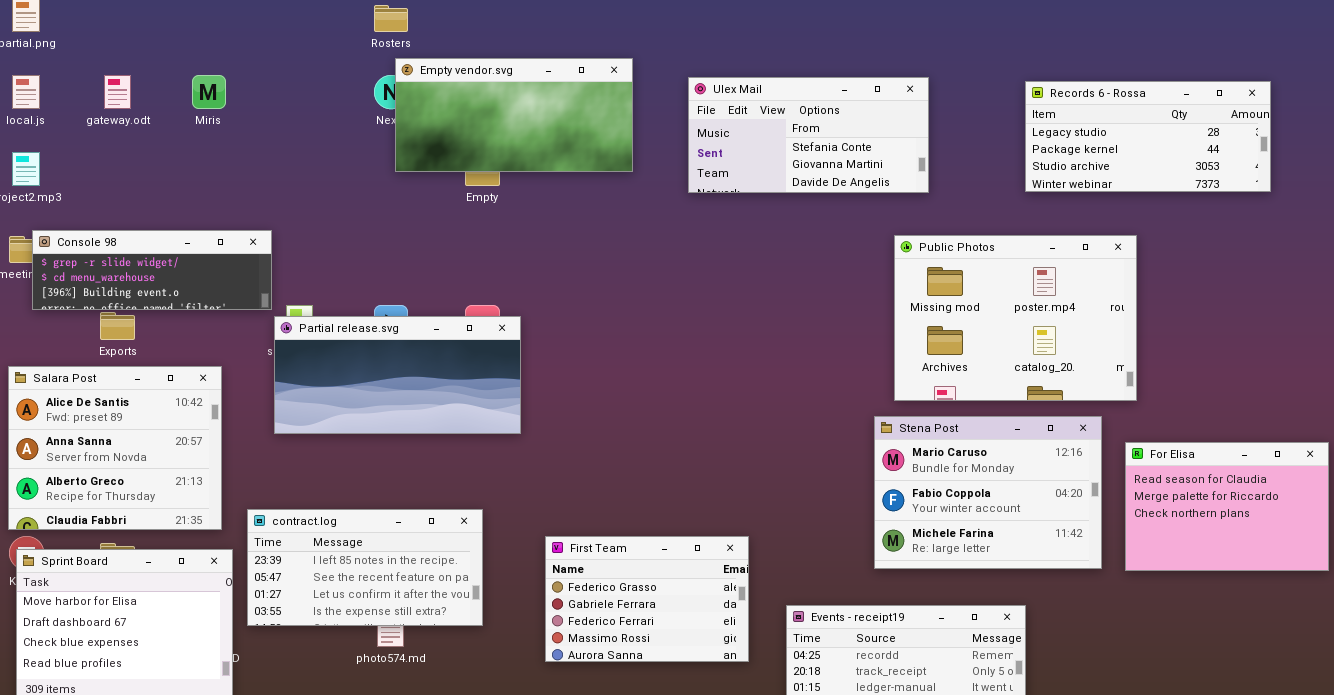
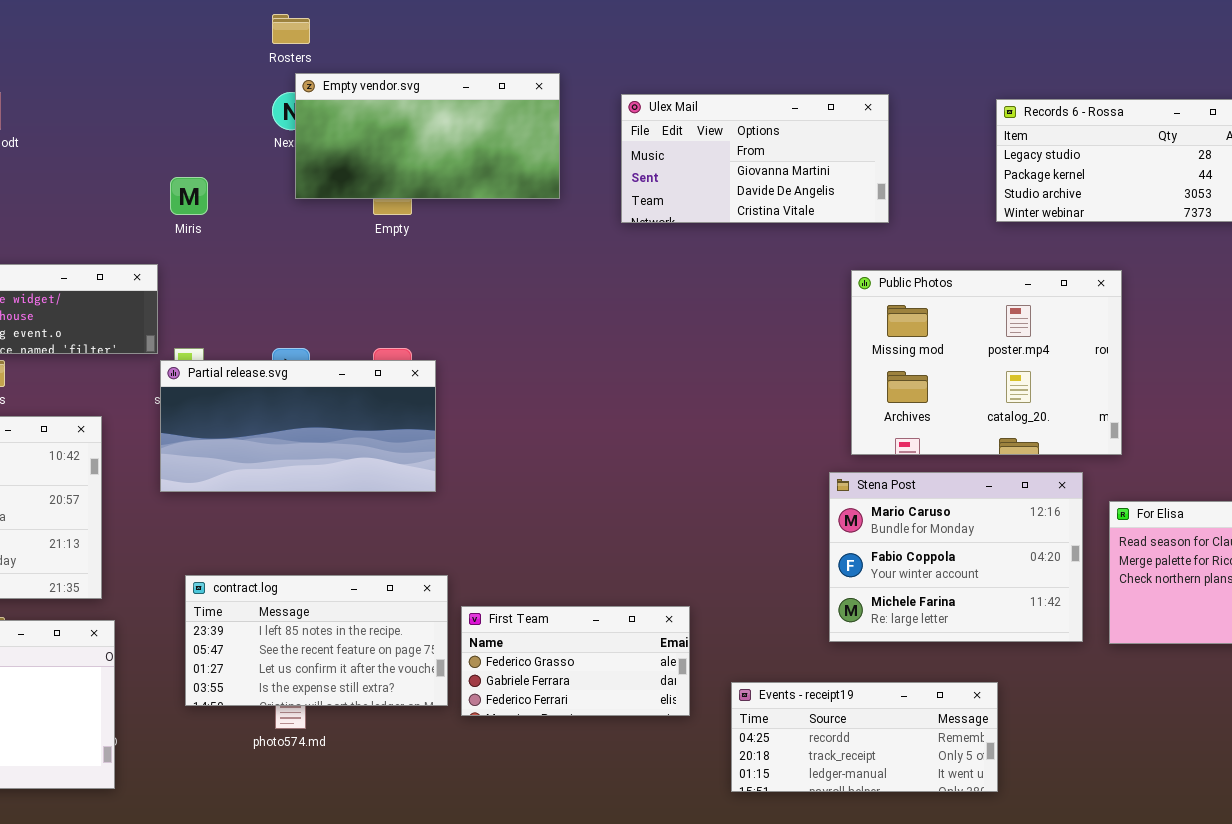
Miris: [192,75,226,109] -> [170,177,208,215], moved
Ulex Mail: [688,77,929,193] -> [621,94,889,223], scrolled down 1 row
contract.log: [247,509,483,626] -> [185,575,448,706], moved
First Team: [545,536,749,662] -> [461,606,690,716], resized

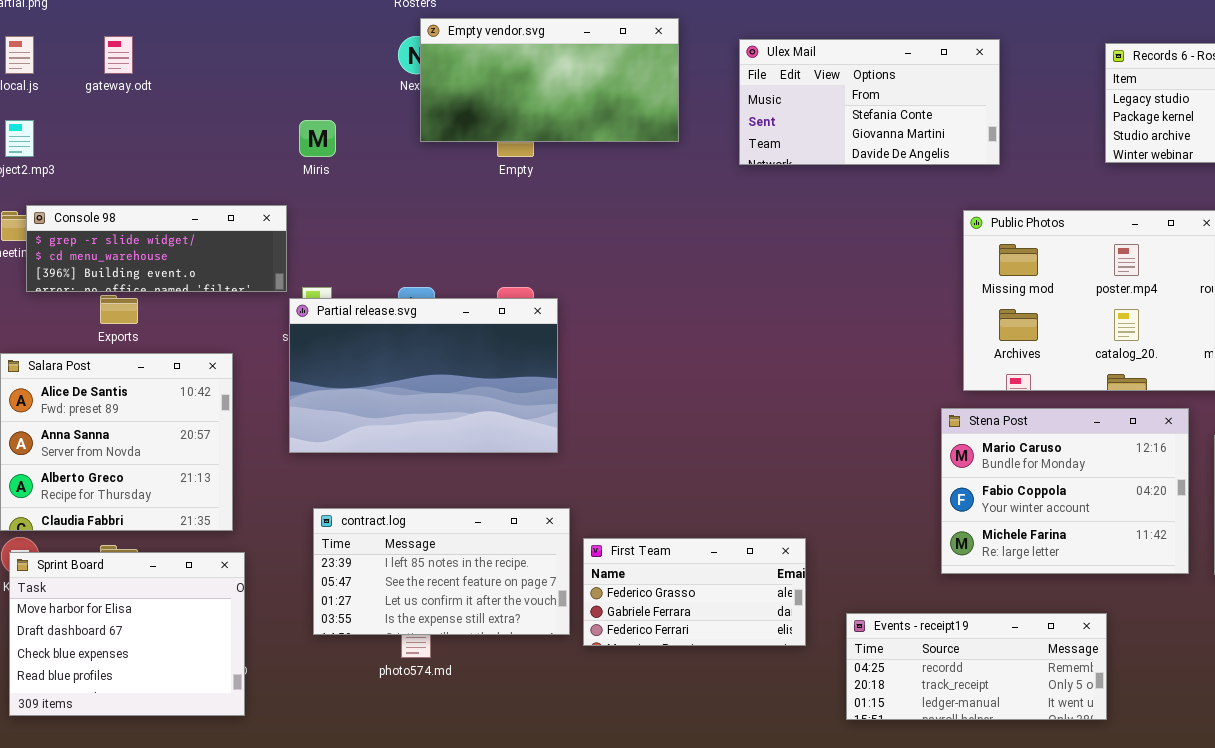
Ulex Mail: [621,94,889,223] -> [739,39,1000,165], scrolled up 1 row
Partial release.svg: [160,360,436,492] -> [289,298,558,453], resized

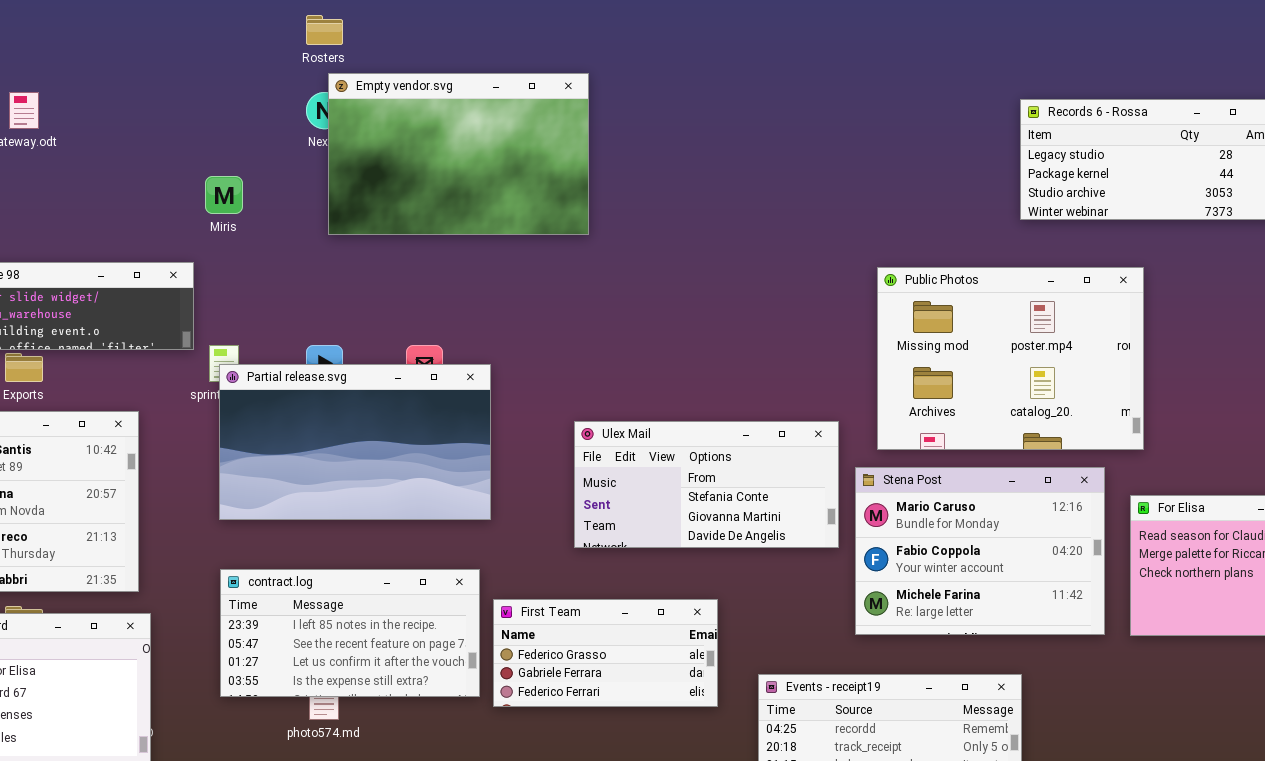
Empty vendor.svg: [420,18,679,142] -> [328,73,589,235], resized
Ulex Mail: [739,39,1000,165] -> [574,421,839,548], moved
Partial release.svg: [289,298,558,453] -> [219,364,491,520], moved

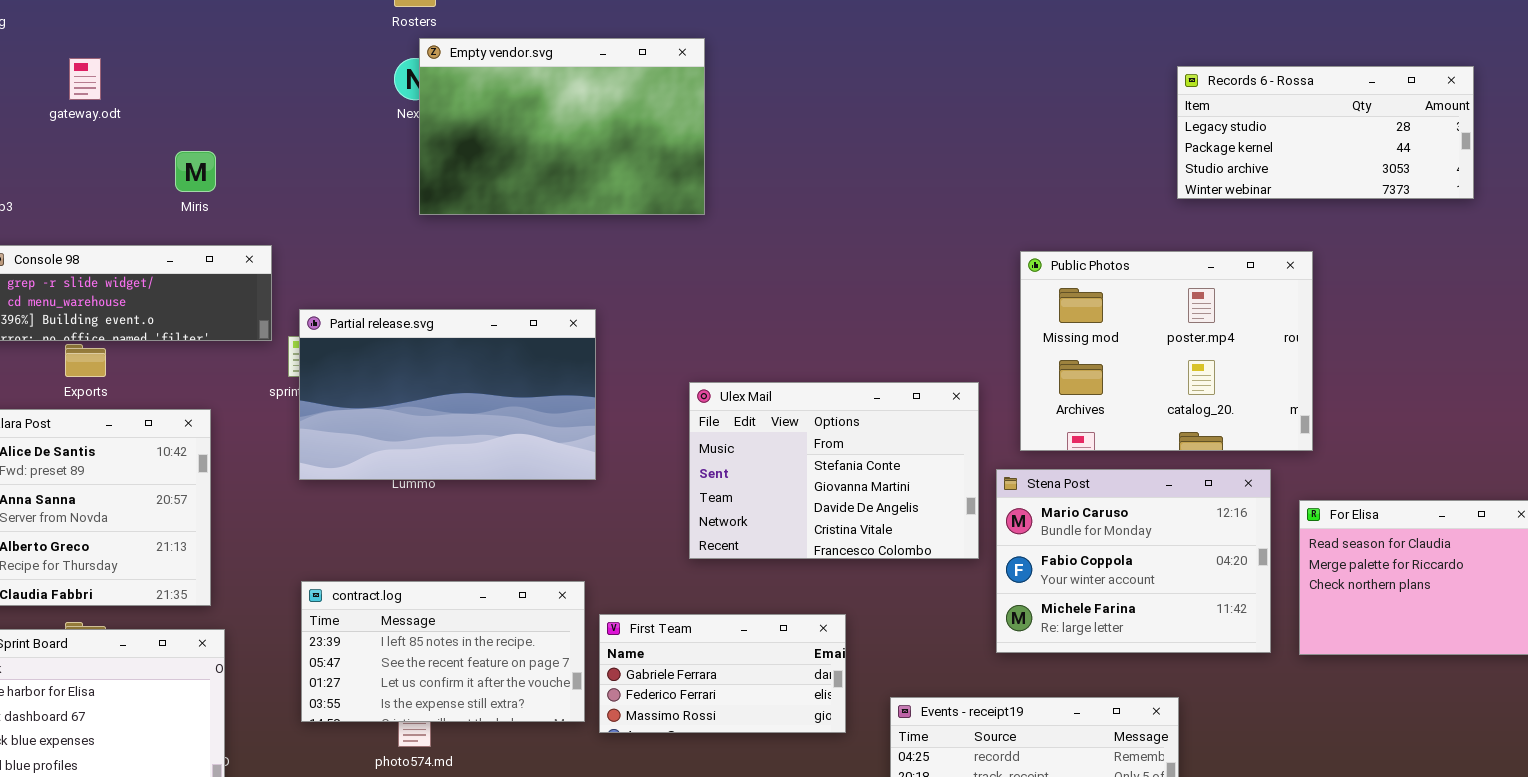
Miris: [205,176,243,214] -> [175,151,216,192], moved
Partial release.svg: [219,364,491,520] -> [299,309,596,480], moved
Ulex Mail: [574,421,839,548] -> [689,382,979,559], resized
First Team: [493,599,718,707] -> [599,614,846,733], scrolled down 1 row

